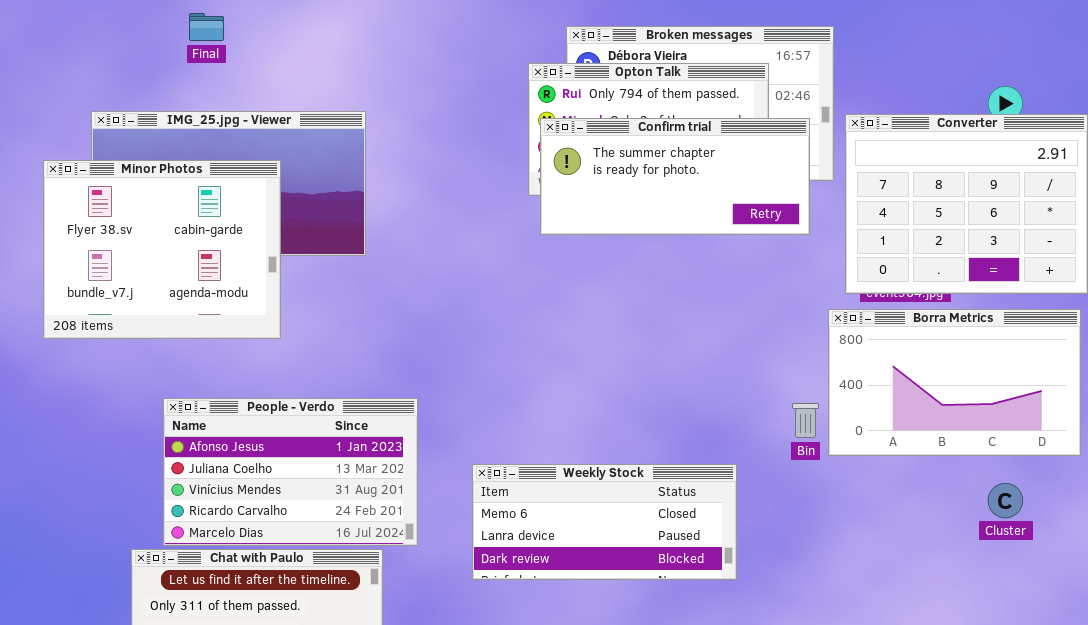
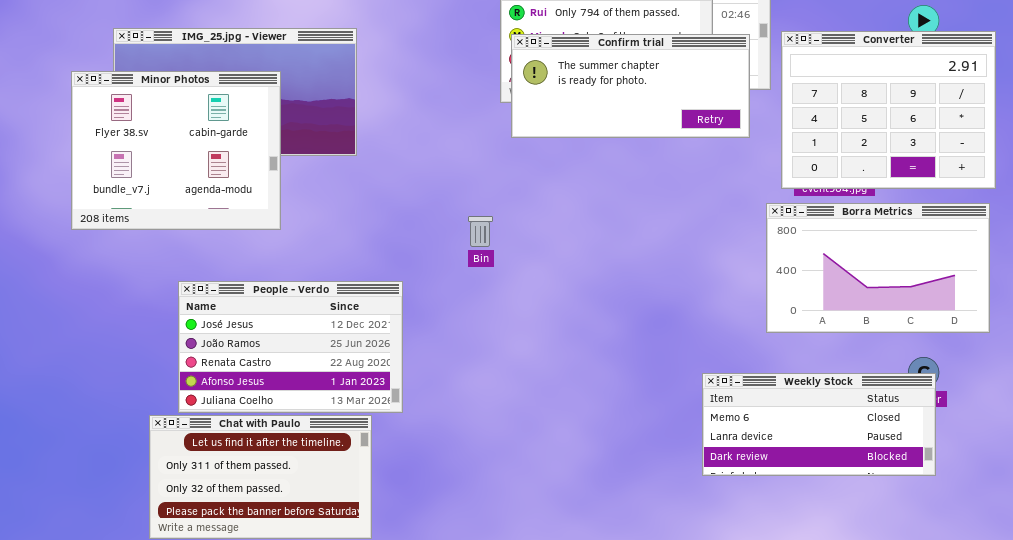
People - Verdo: [163,398,418,546] -> [178,281,403,413], scrolled up 3 rows
Bin: [792,403,819,438] -> [468,216,493,247], moved
Weekly Stock: [472,464,737,580] -> [702,373,936,476], moved

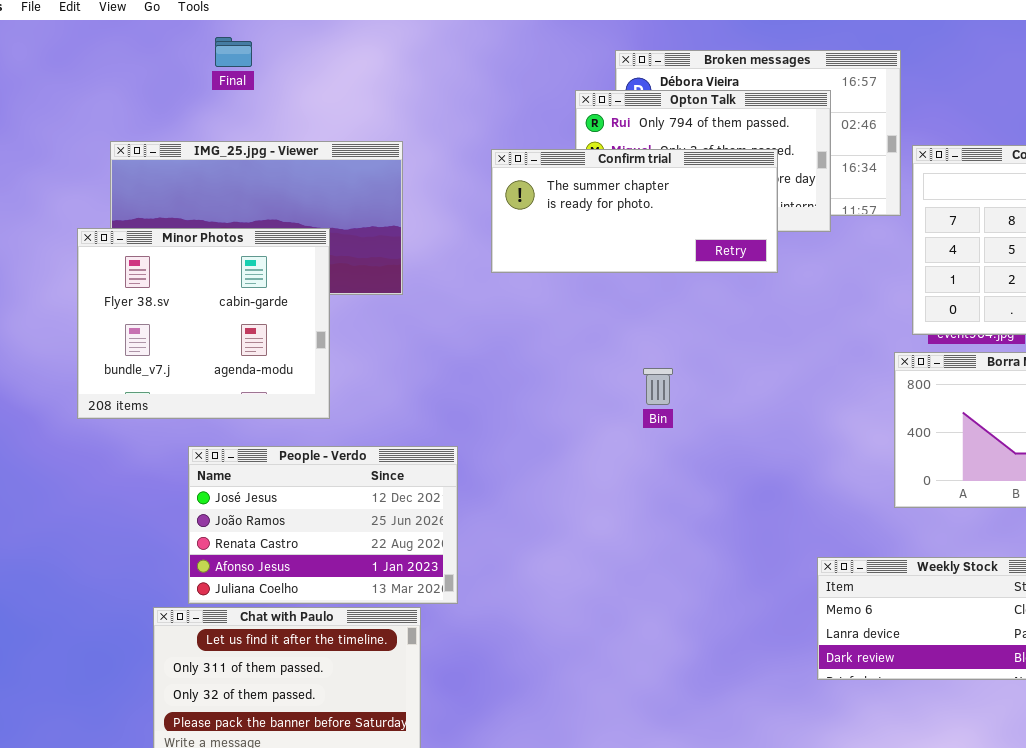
Confirm trial: [511,34,750,138] -> [491,149,778,273], moved
Minor Photos: [71,71,281,230] -> [77,228,330,419], moved
Bin: [468,216,493,247] -> [643,368,673,405], moved

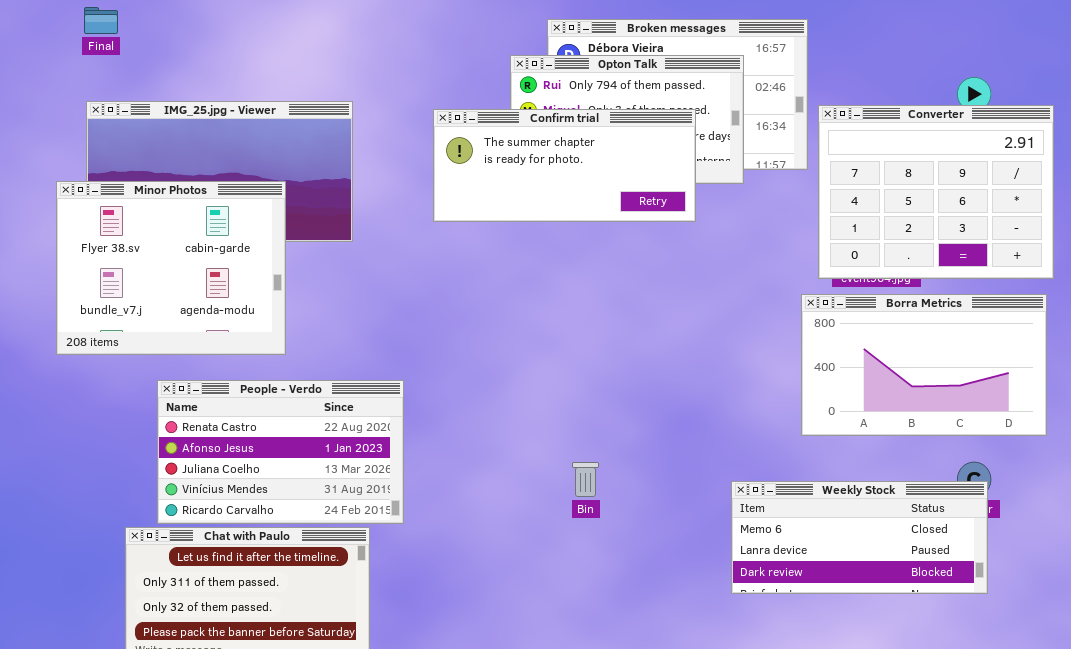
Final: [215,37,252,67] -> [84,7,118,34], moved
Bin: [643,368,673,405] -> [572,462,599,497], moved
People - Verdo: [188,446,458,604] -> [157,380,404,524], scrolled down 2 rows

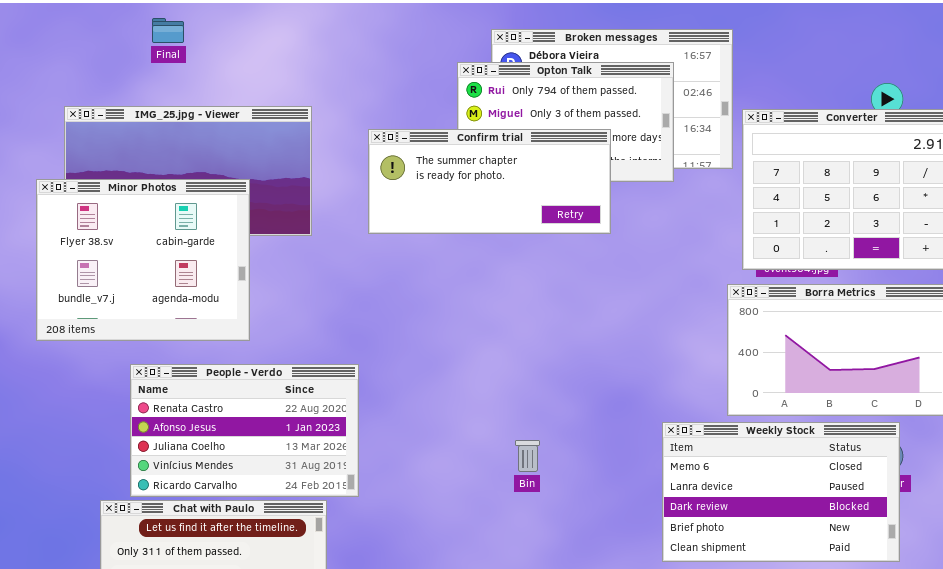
Final: [84,7,118,34] -> [152,18,184,43], moved
Confirm trial: [433,109,696,222] -> [368,129,611,234], moved
Weekly Stock: [731,481,988,594] -> [662,422,900,562], resized

